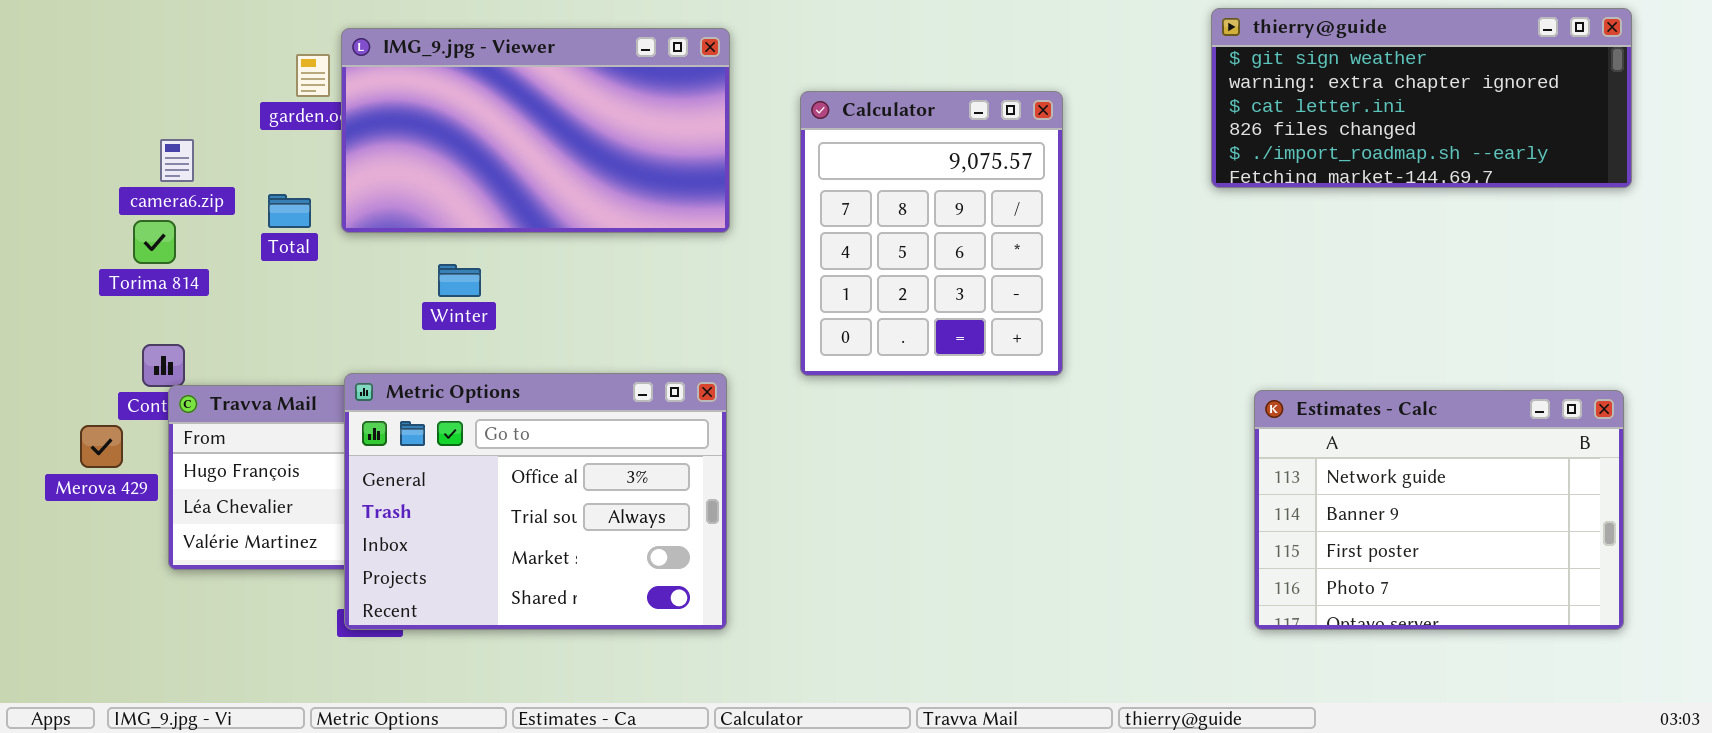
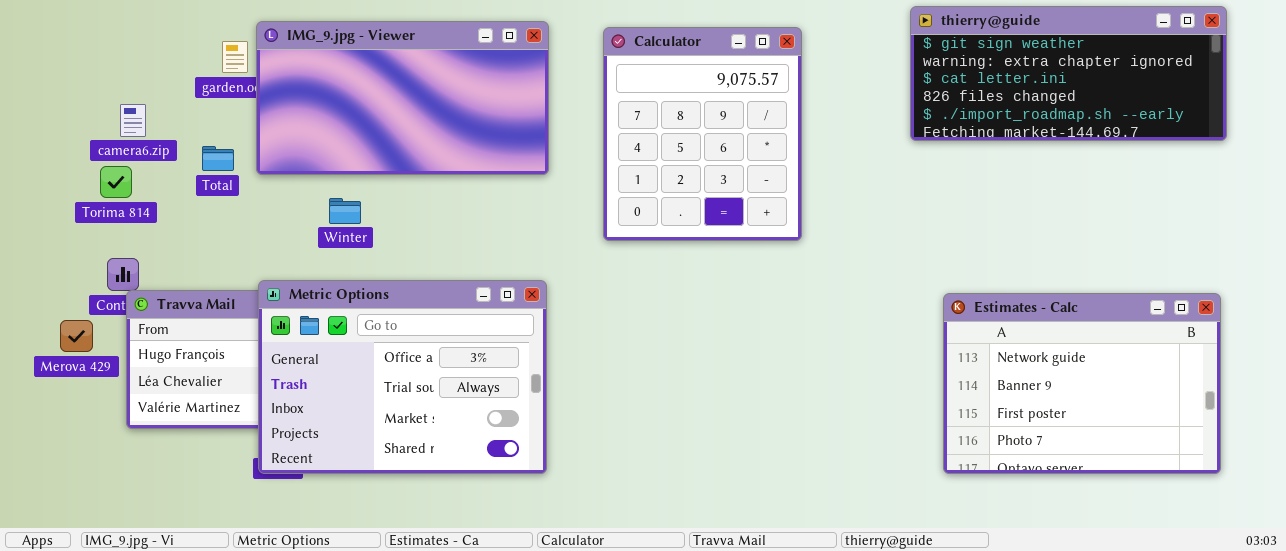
Calculator: [800,91,1063,376] -> [603,27,802,241], moved

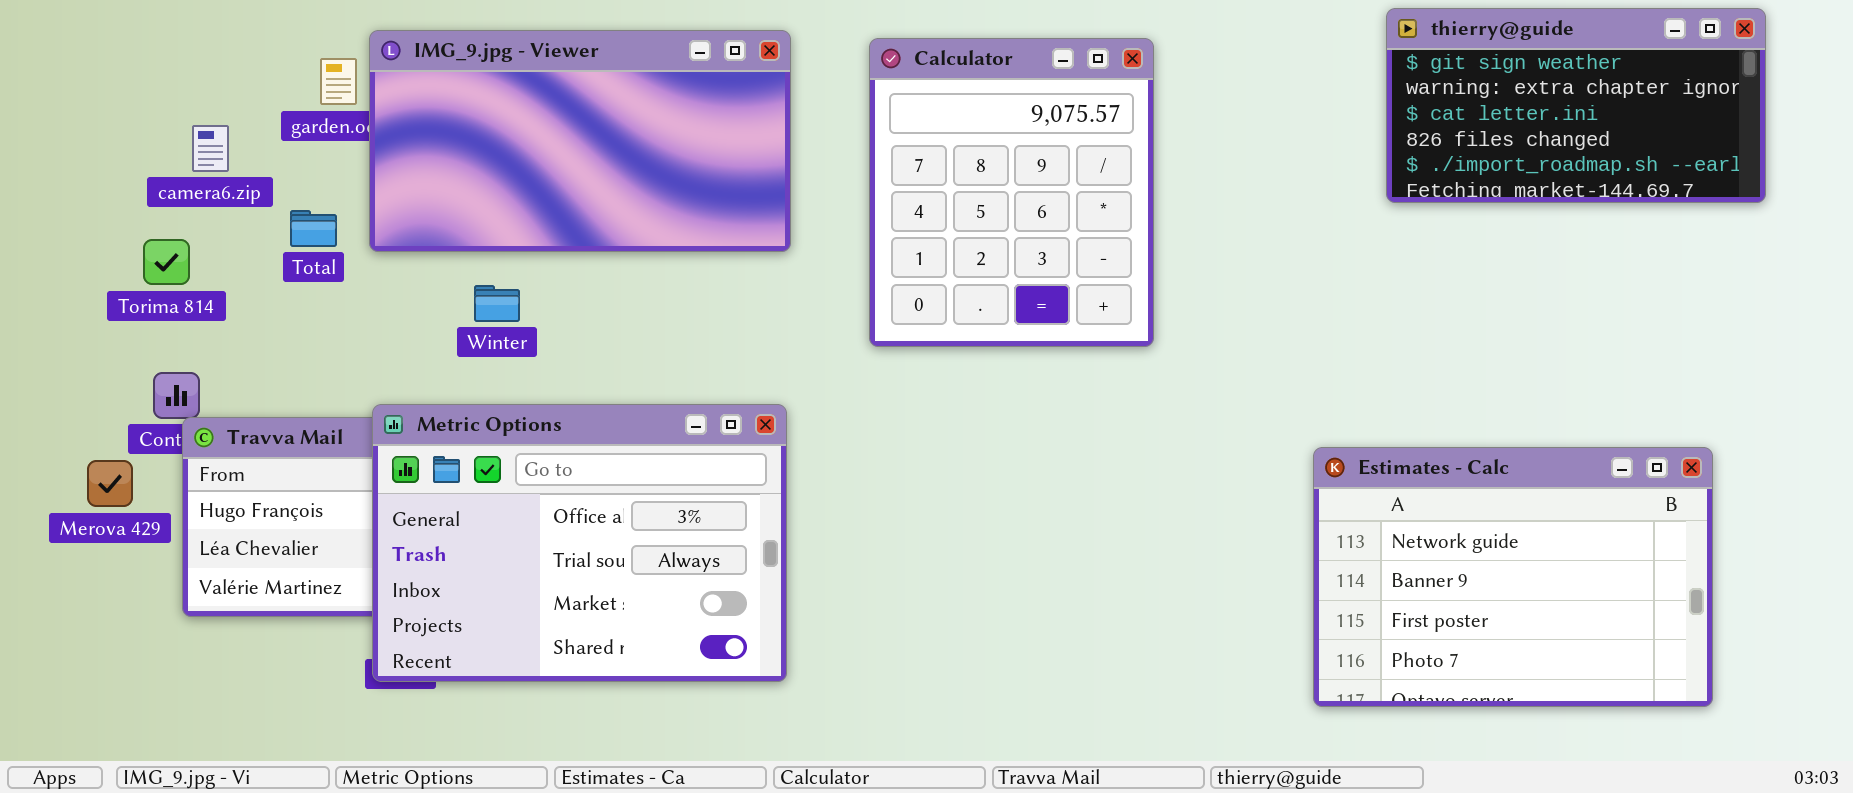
thierry@guide: [910,6,1227,141] -> [1386,8,1766,203], resized
camera6.zip: [120,104,146,137] -> [192,125,229,172], moved
Estimates - Calc: [943,293,1221,474] -> [1313,447,1713,707], moved

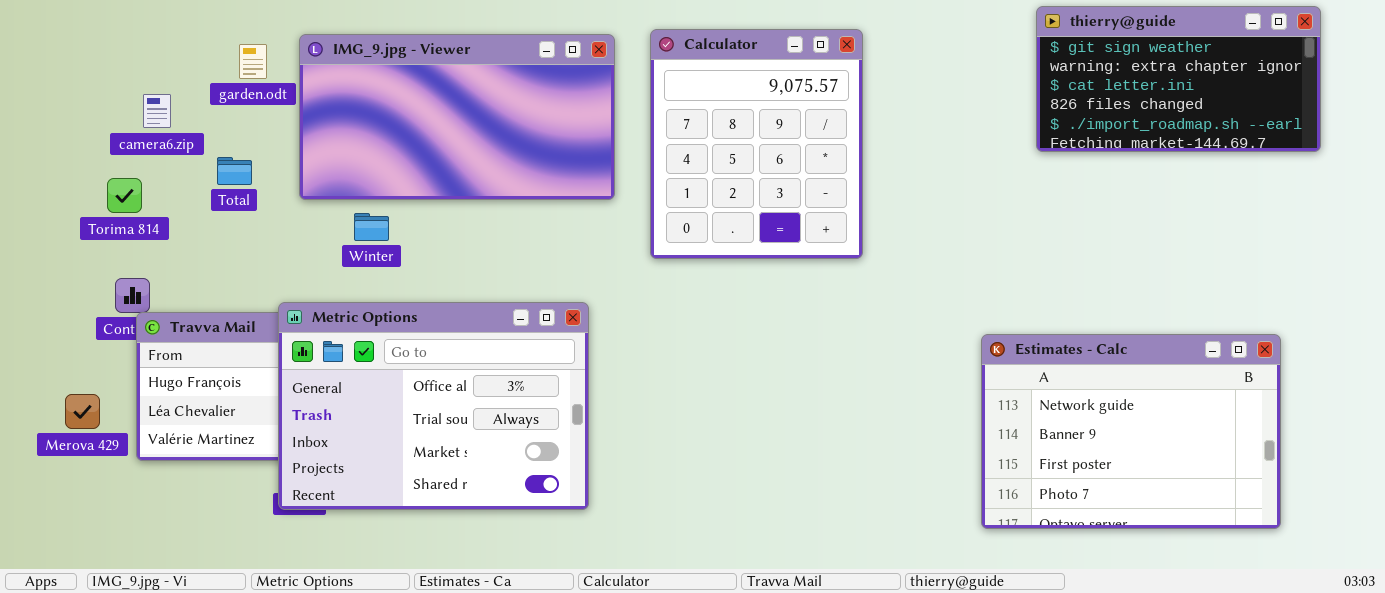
IMG_9.jpg - Viewer: [369,30,791,252] -> [299,34,615,200], moved
Merova 429: [87,460,133,507] -> [65,394,100,429], moved

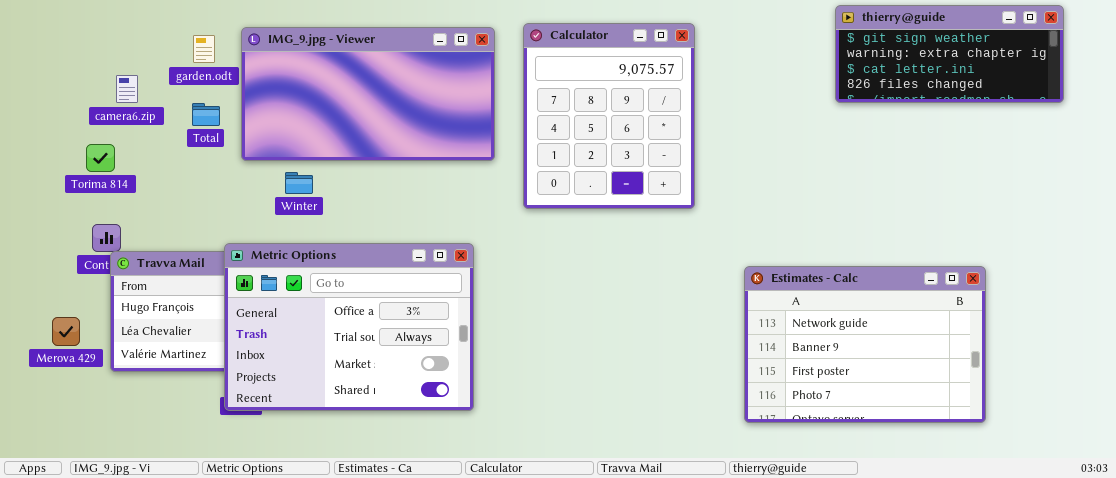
thierry@guide: [1036,6,1321,152] -> [835,5,1064,103], resized
Total: [217,157,252,185] -> [192,103,220,126], moved
Estimates - Calc: [981,334,1281,529] -> [744,266,986,423], moved

